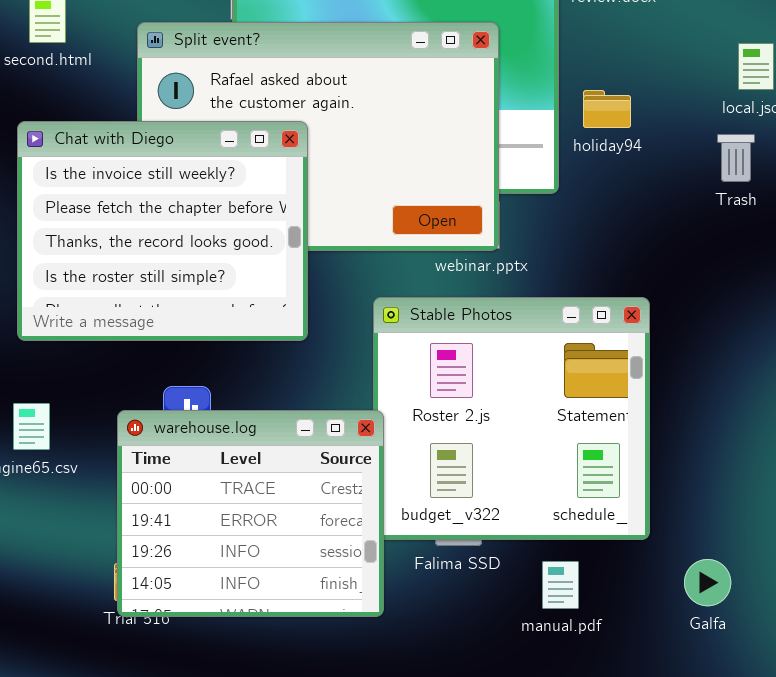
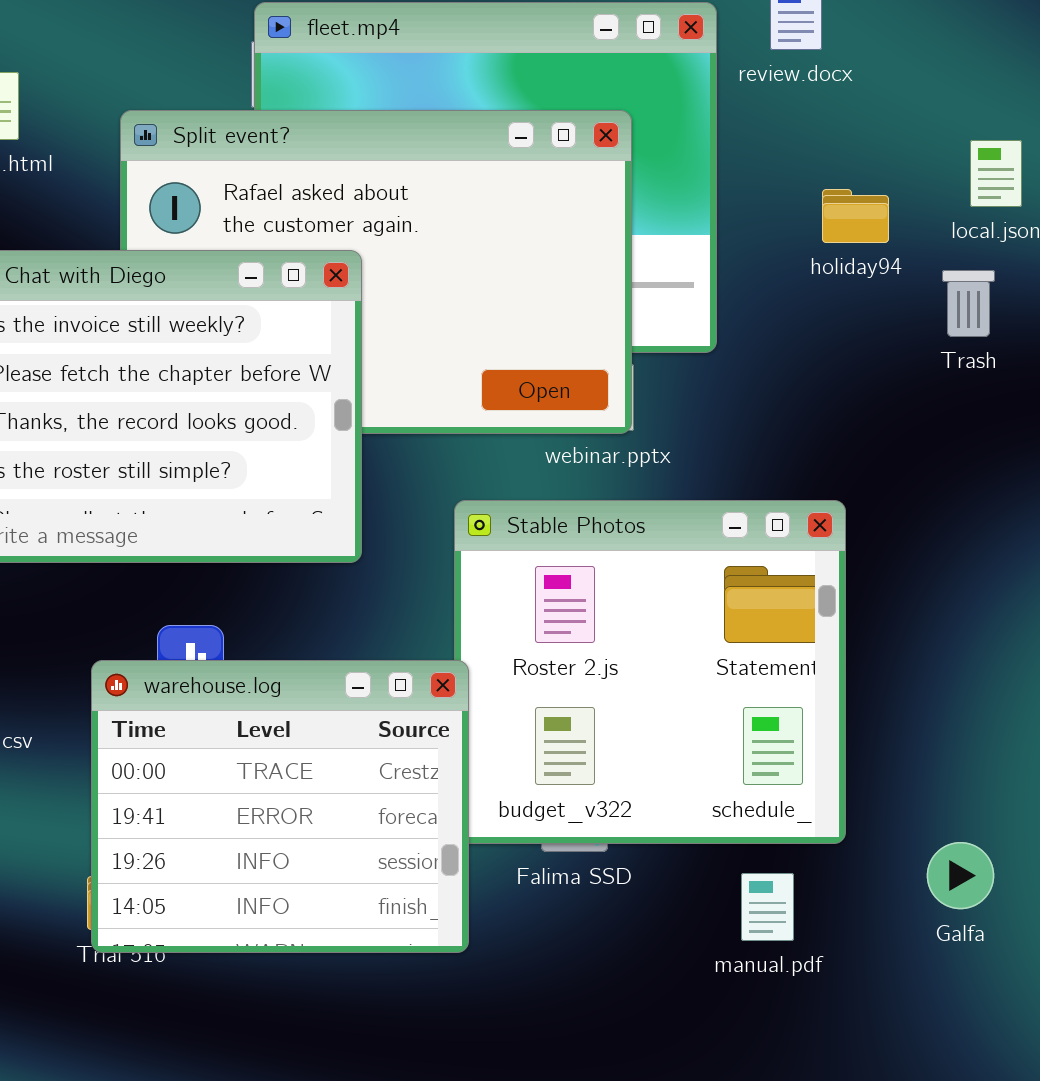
holiday94: [583,90,631,128] -> [822,189,889,243], moved
Galfa: [684,559,731,606] -> [927,842,994,909], moved
manual.pdf: [542,561,579,609] -> [741,873,794,941], moved

